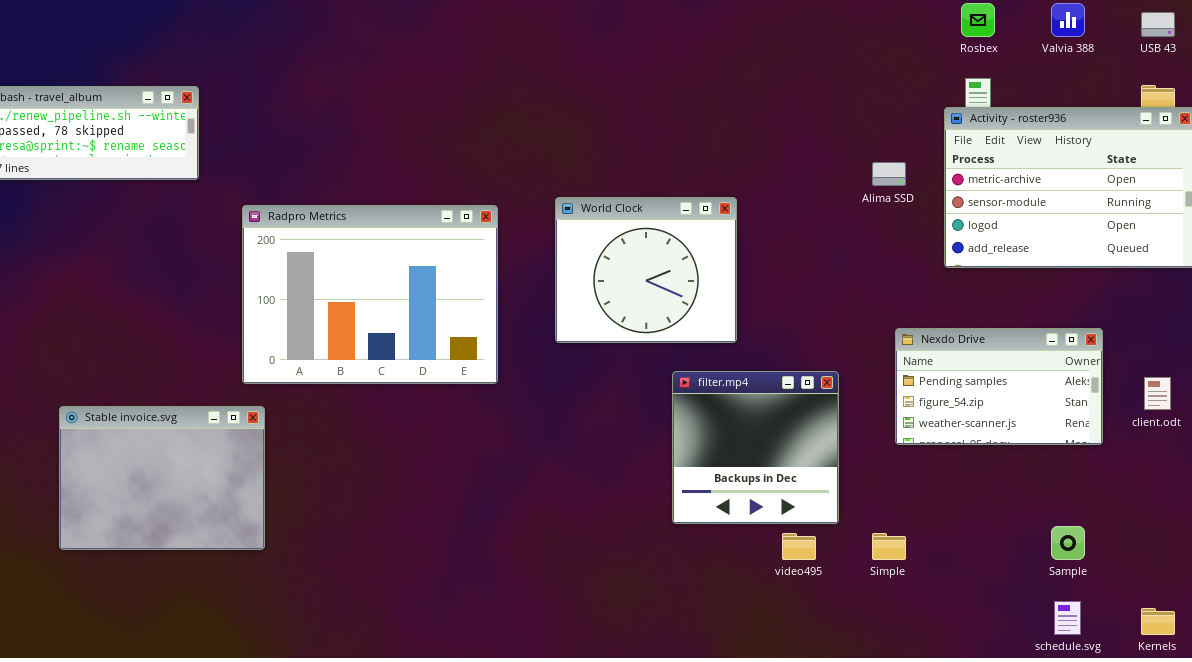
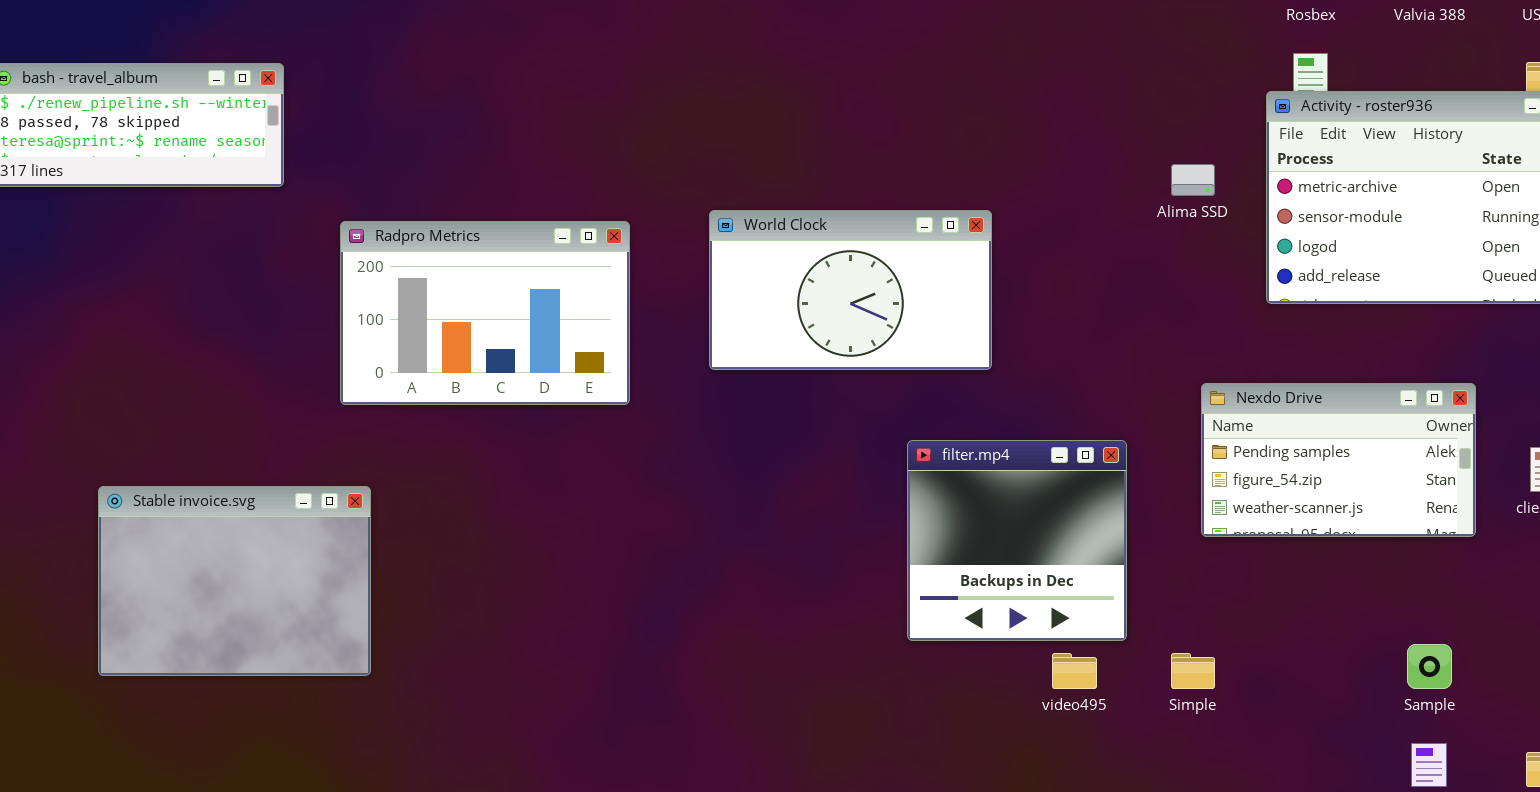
World Clock: [555,197,737,343] -> [709,210,992,370], resized
Radpro Metrics: [242,205,498,384] -> [340,221,630,405], resized

